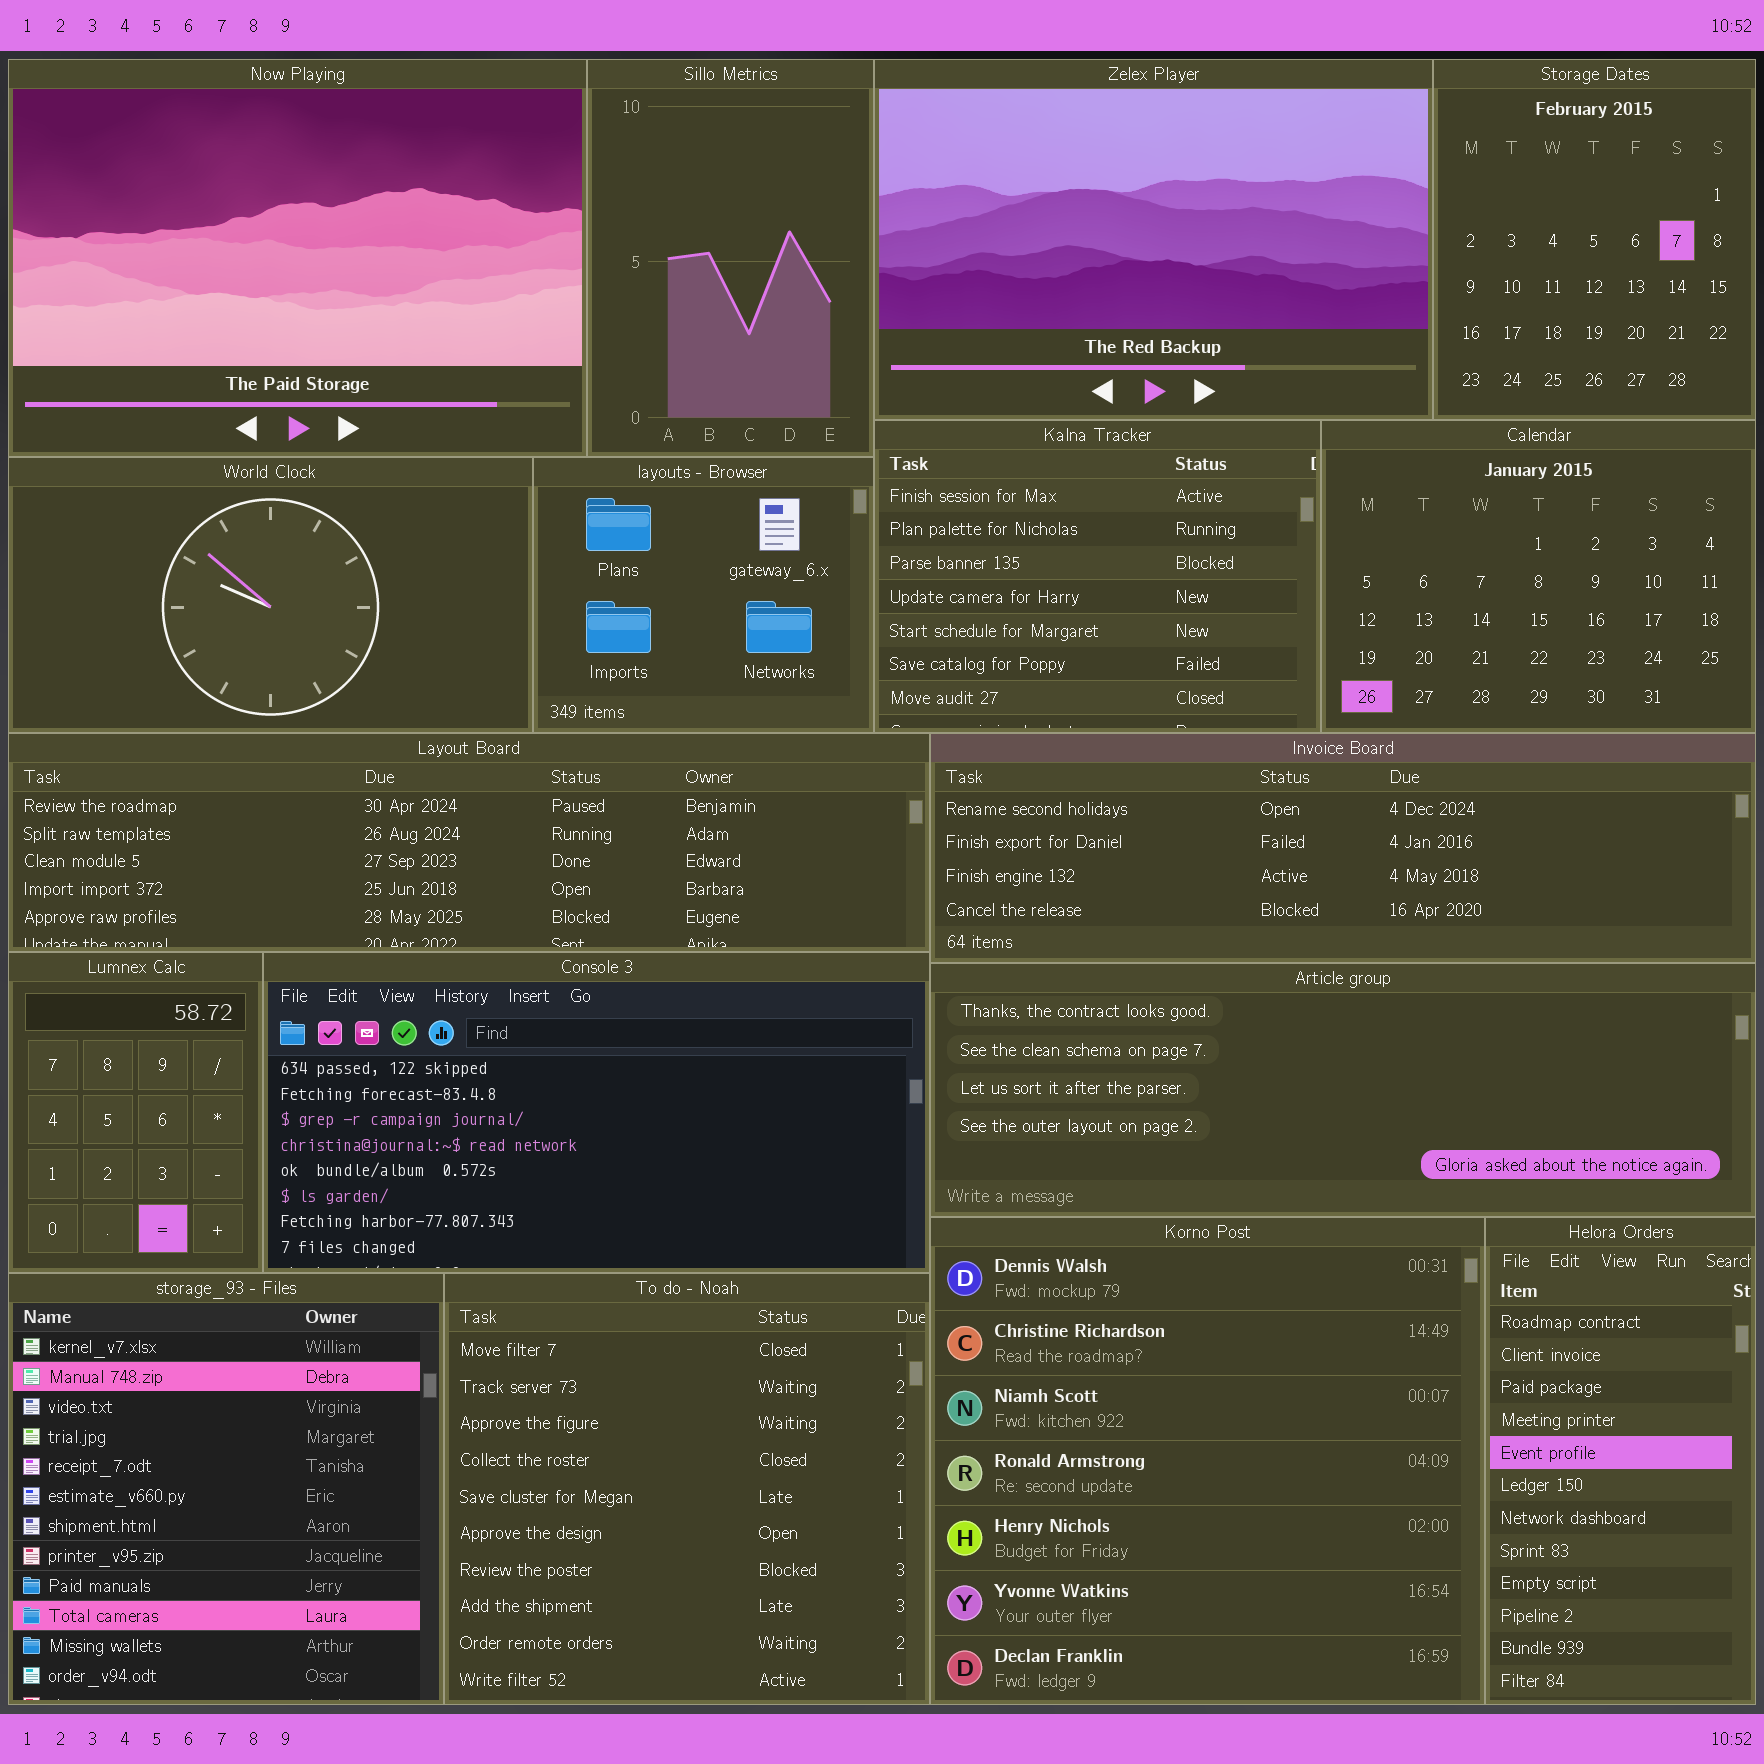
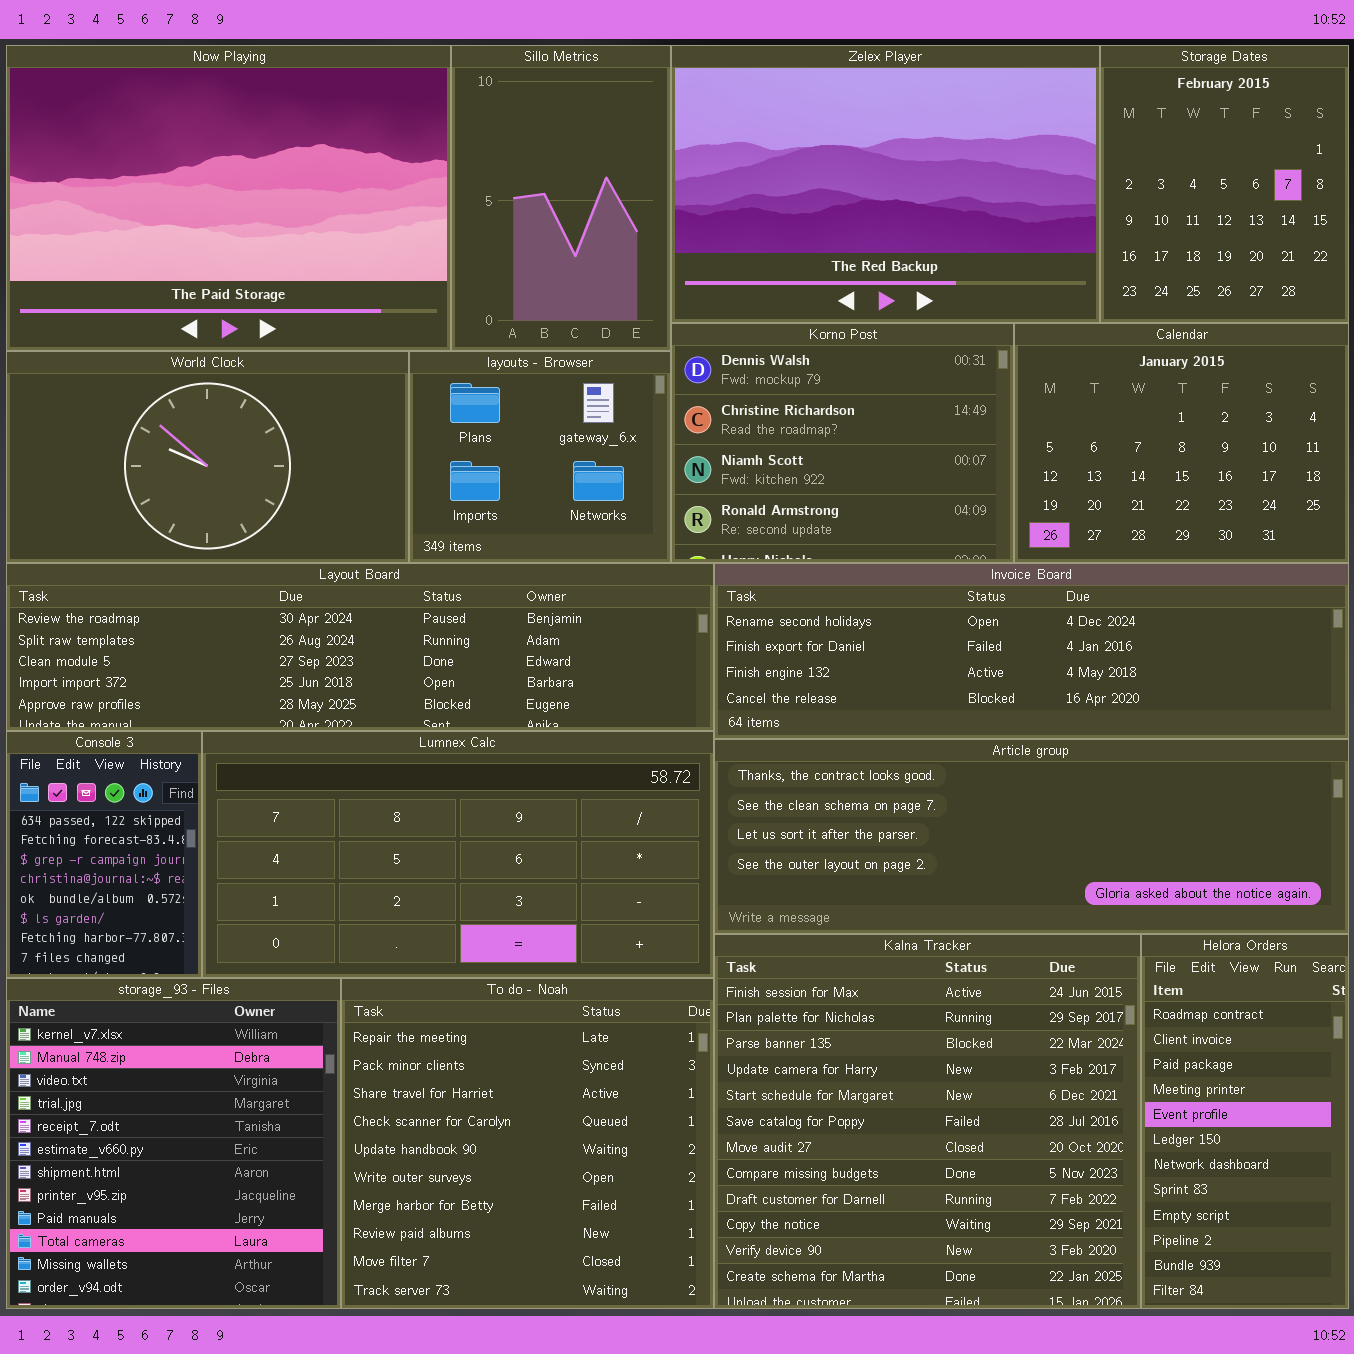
Kalna Tracker: [874,420,1321,733] -> [714,934,1141,1309], moved, resized
Lumnex Calc: [8,952,263,1273] -> [202,731,714,978], moved, resized
Console 3: [263,952,930,1273] -> [6,731,202,978], moved, resized
Korno Post: [930,1217,1485,1705] -> [671,323,1014,563], moved, resized
To do - Noah: [444,1273,930,1705] -> [341,978,714,1309], scrolled up 8 rows

